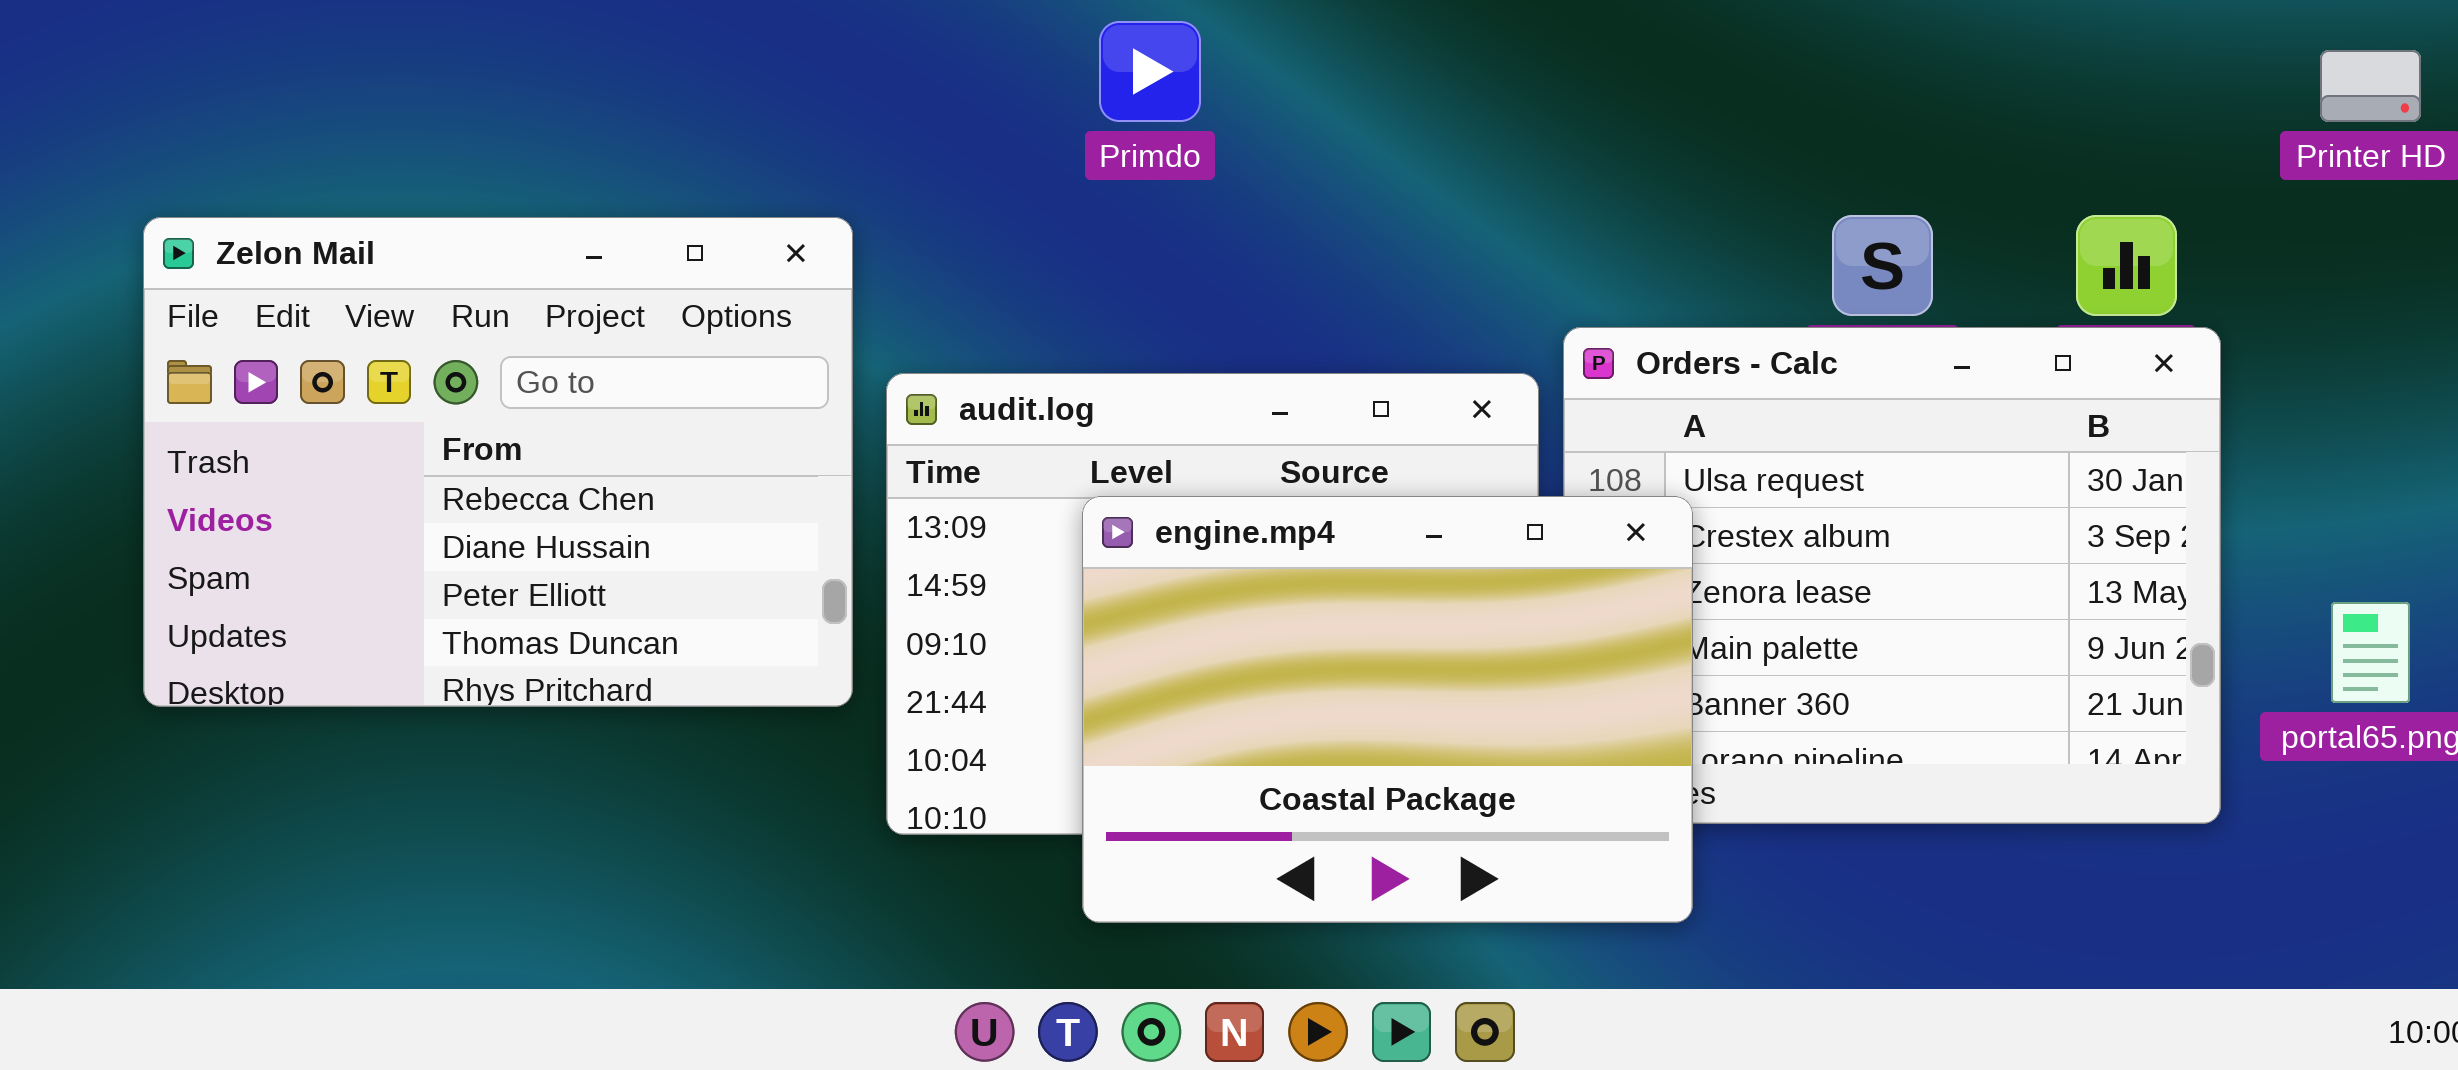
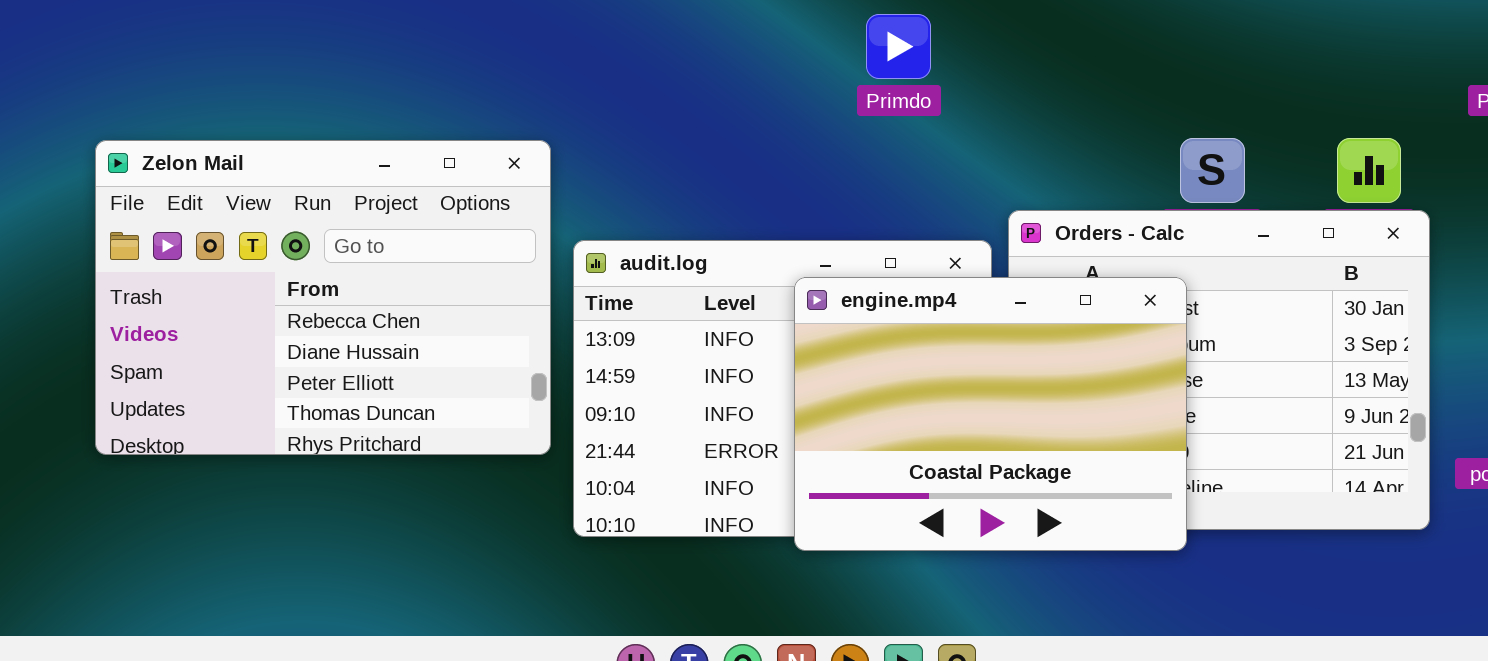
Primdo: [1099,21,1201,122] -> [866,14,931,79], moved
engine.mp4: [1082,496,1693,923] -> [794,277,1187,551], moved

